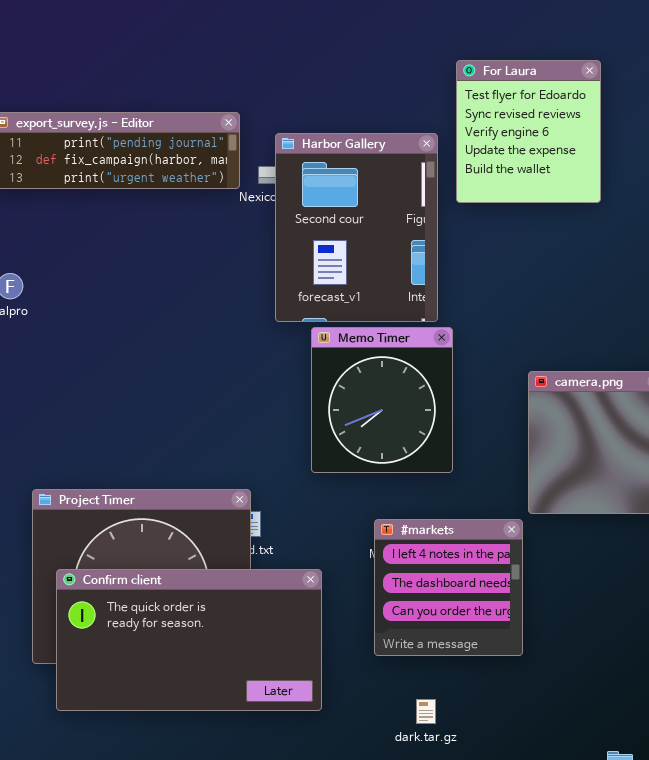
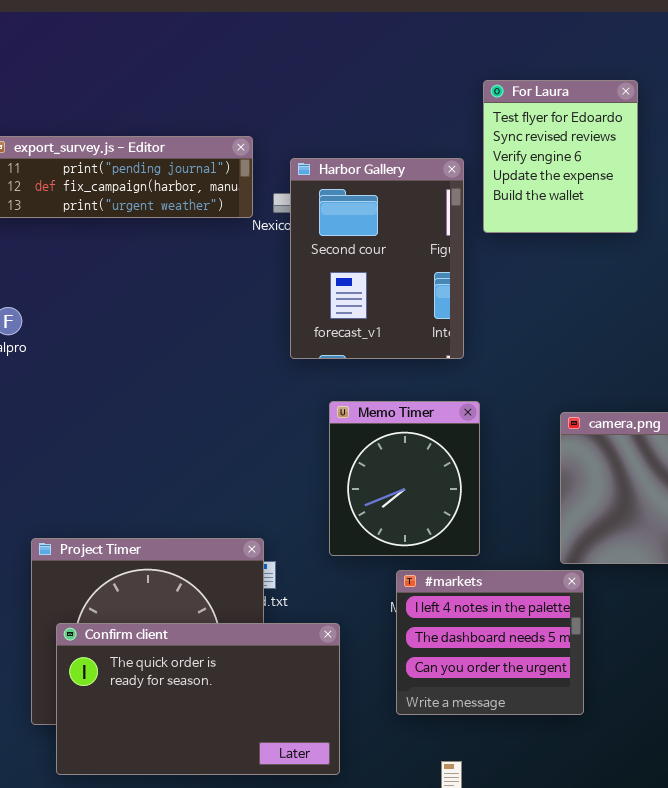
Memo Timer: [311,327,453,473] -> [329,401,480,556], moved
#markets: [374,519,523,656] -> [396,570,584,715], resized

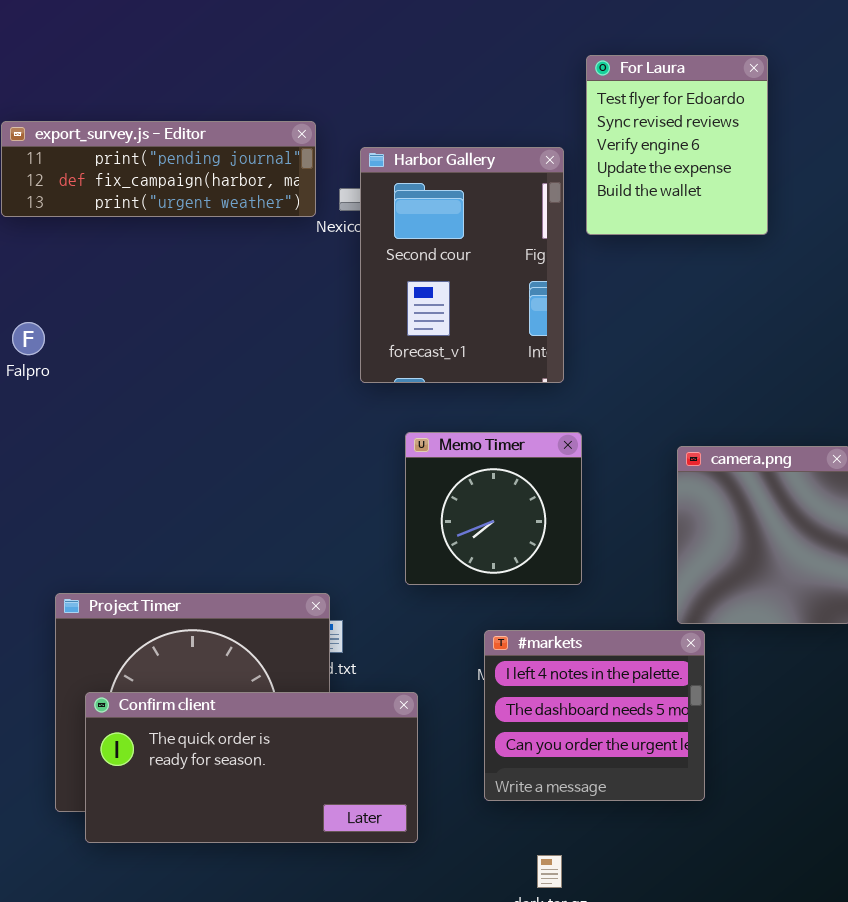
Memo Timer: [329,401,480,556] -> [405,432,582,585], resized
Confirm client: [56,623,340,775] -> [85,692,418,843], resized

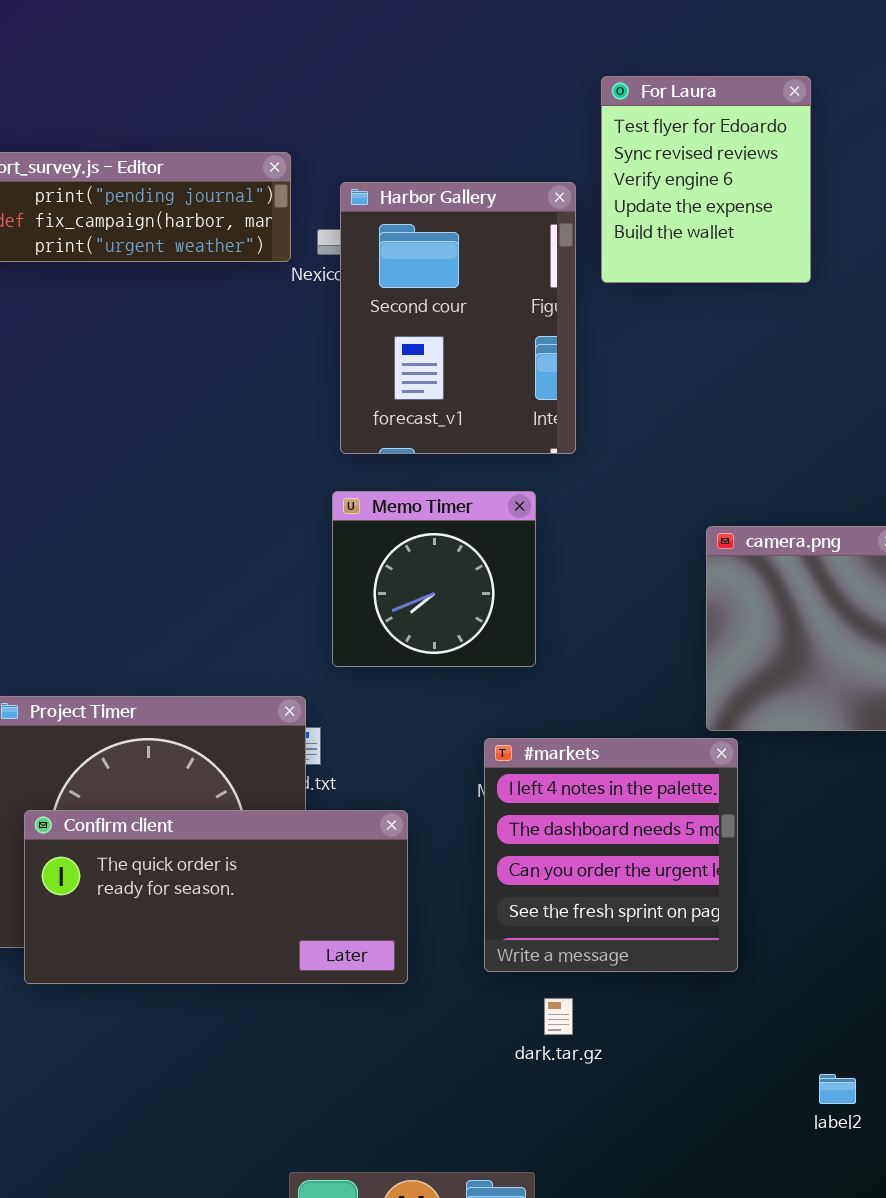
Memo Timer: [405,432,582,585] -> [332,491,536,667], moved
#markets: [484,630,705,801] -> [484,738,738,972], resized

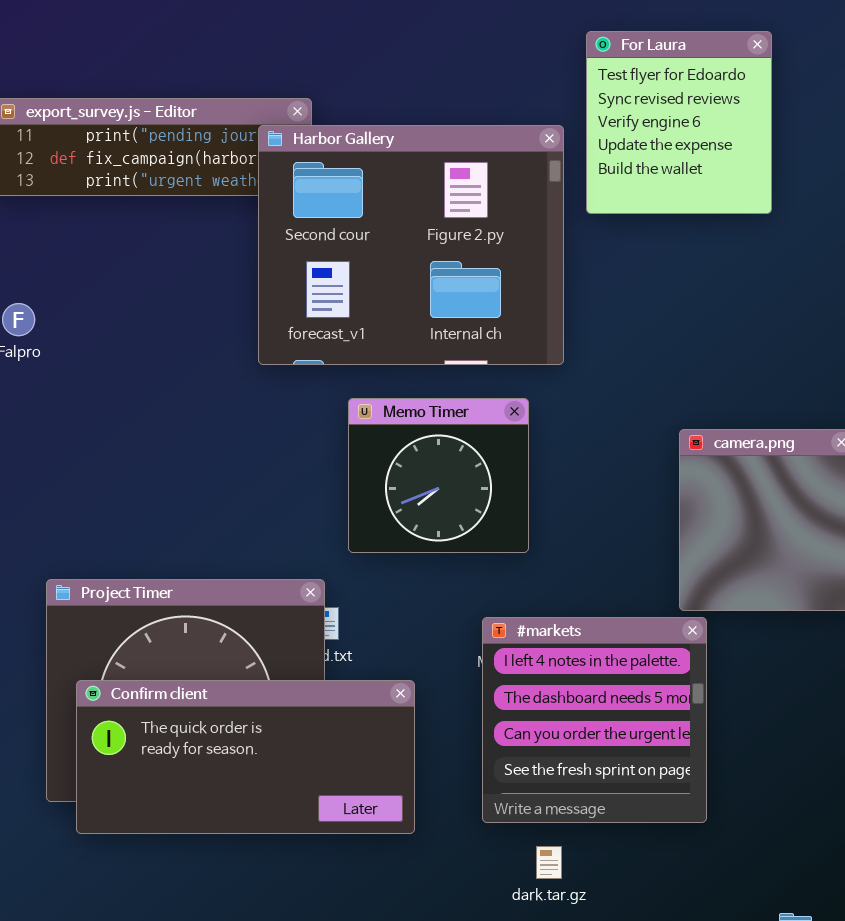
Harbor Gallery: [340,182,576,454] -> [258,125,564,365], resized

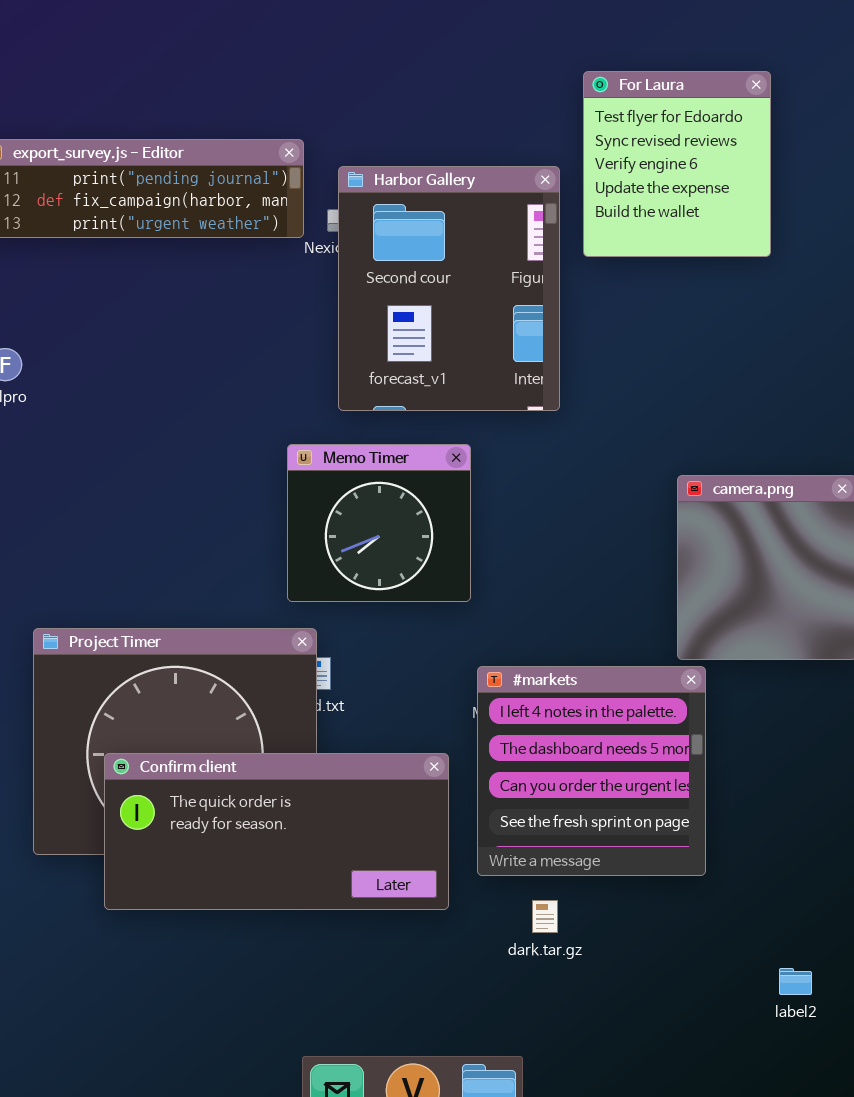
Harbor Gallery: [258,125,564,365] -> [338,166,560,411], resized
Memo Timer: [348,398,529,553] -> [287,444,471,602], moved
Confirm client: [76,680,415,834] -> [104,753,449,910], moved

